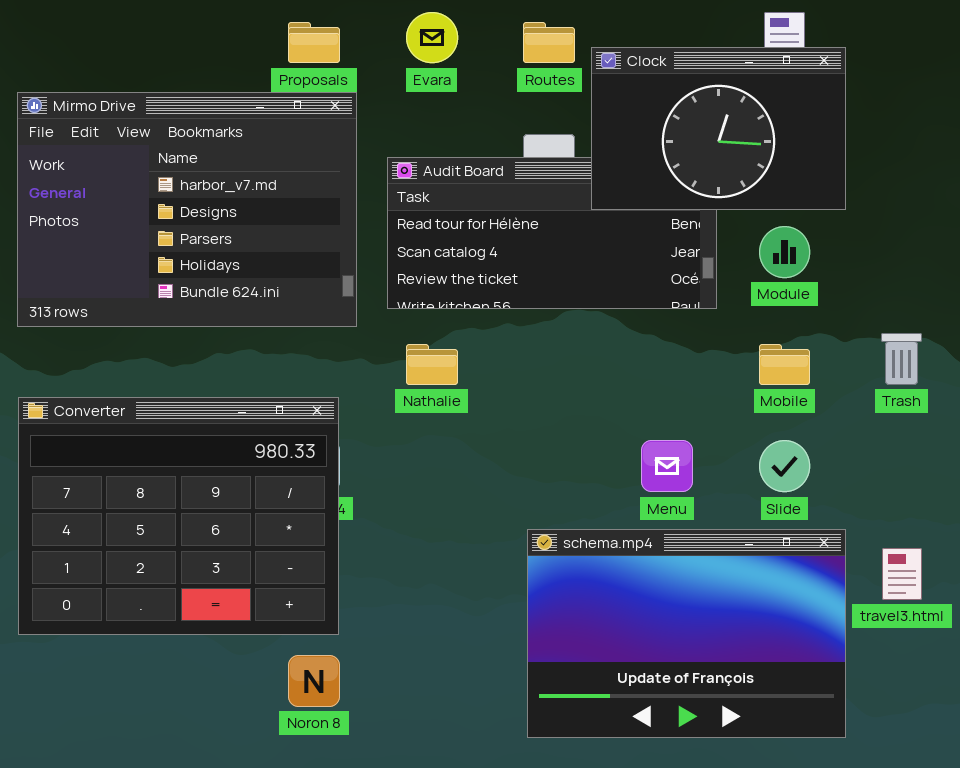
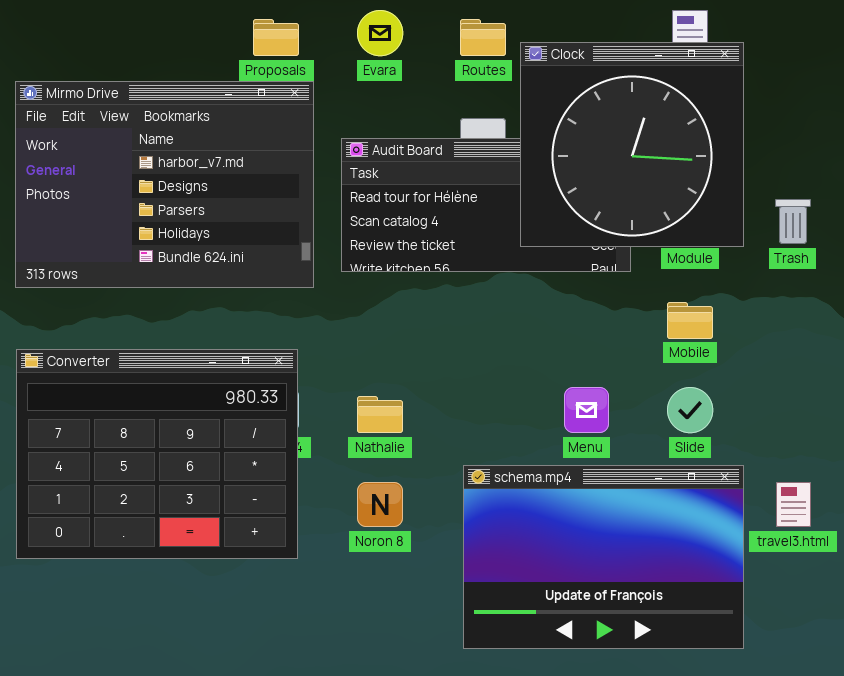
Clock: [591,47,846,210] -> [520,42,744,247], resized
Trash: [881,333,922,385] -> [775,199,811,244], moved
Nathalie: [406,344,458,385] -> [357,396,403,433], moved
Noron 8: [288,655,340,707] -> [357,482,403,527], moved

